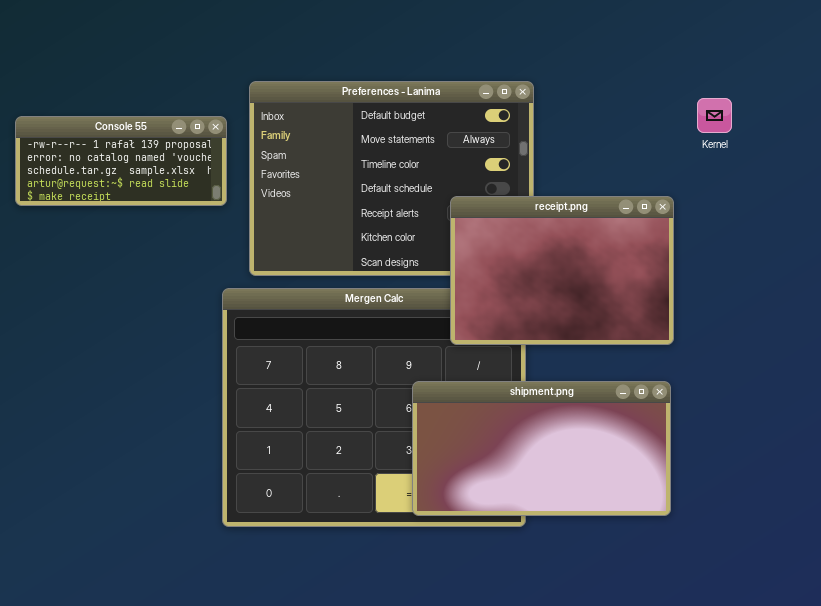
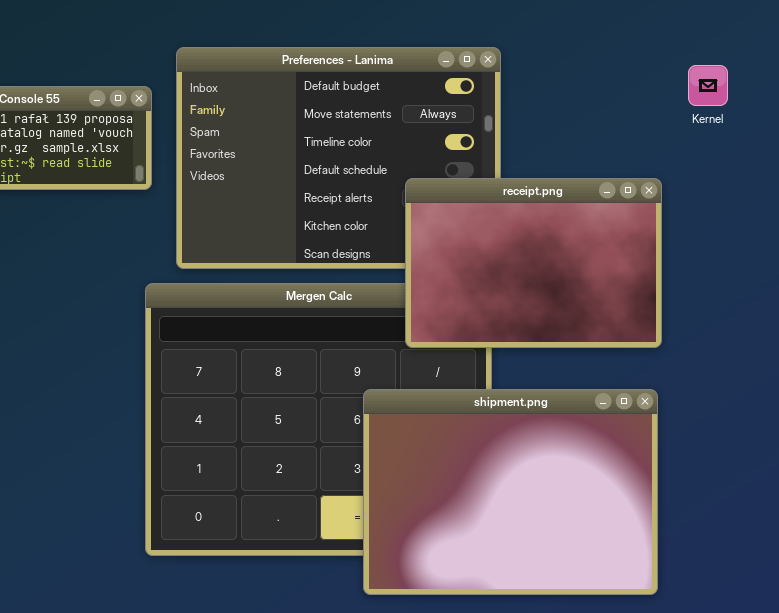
shipment.png: [412,381,671,516] -> [363,389,658,595], resized

